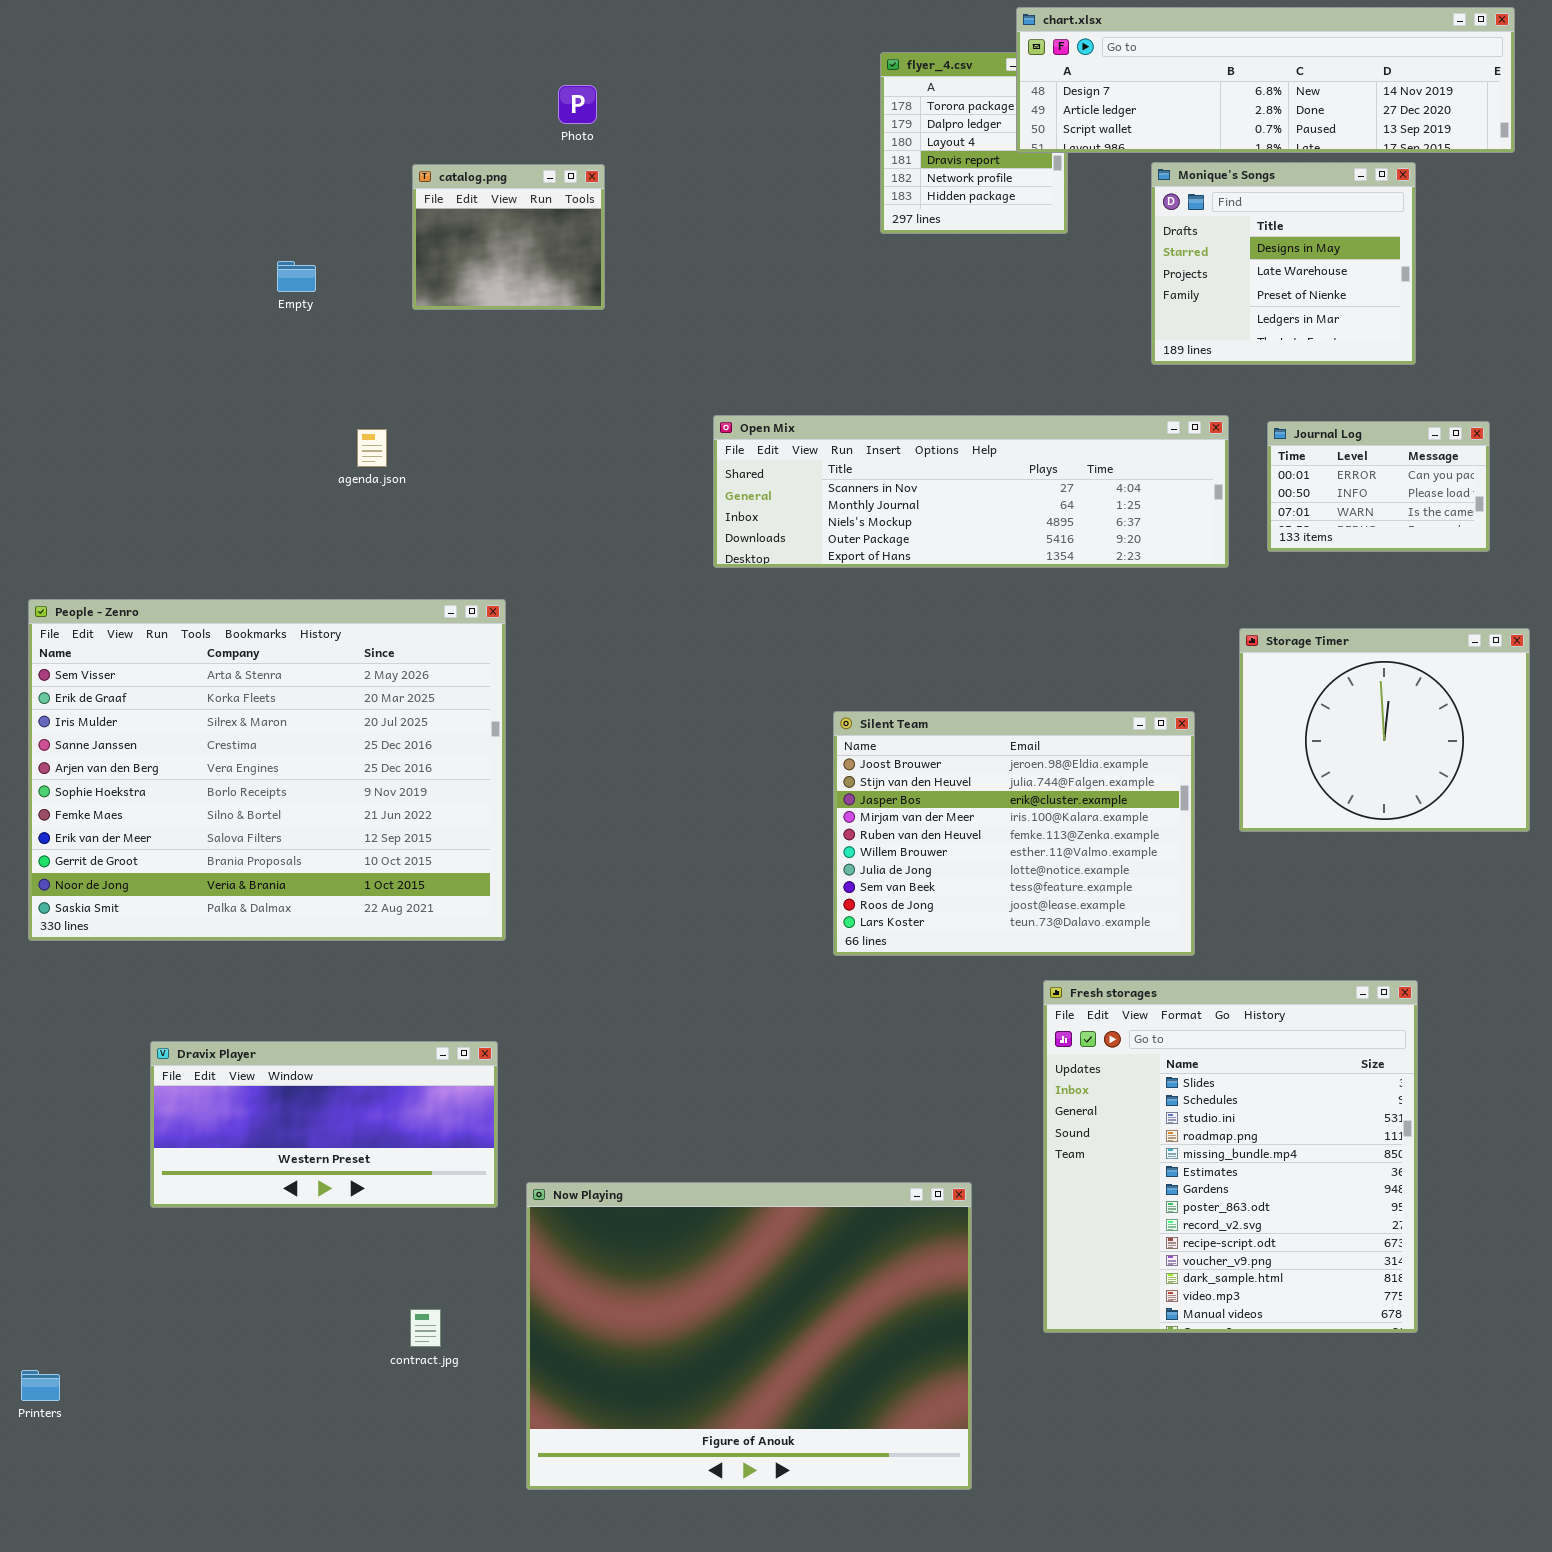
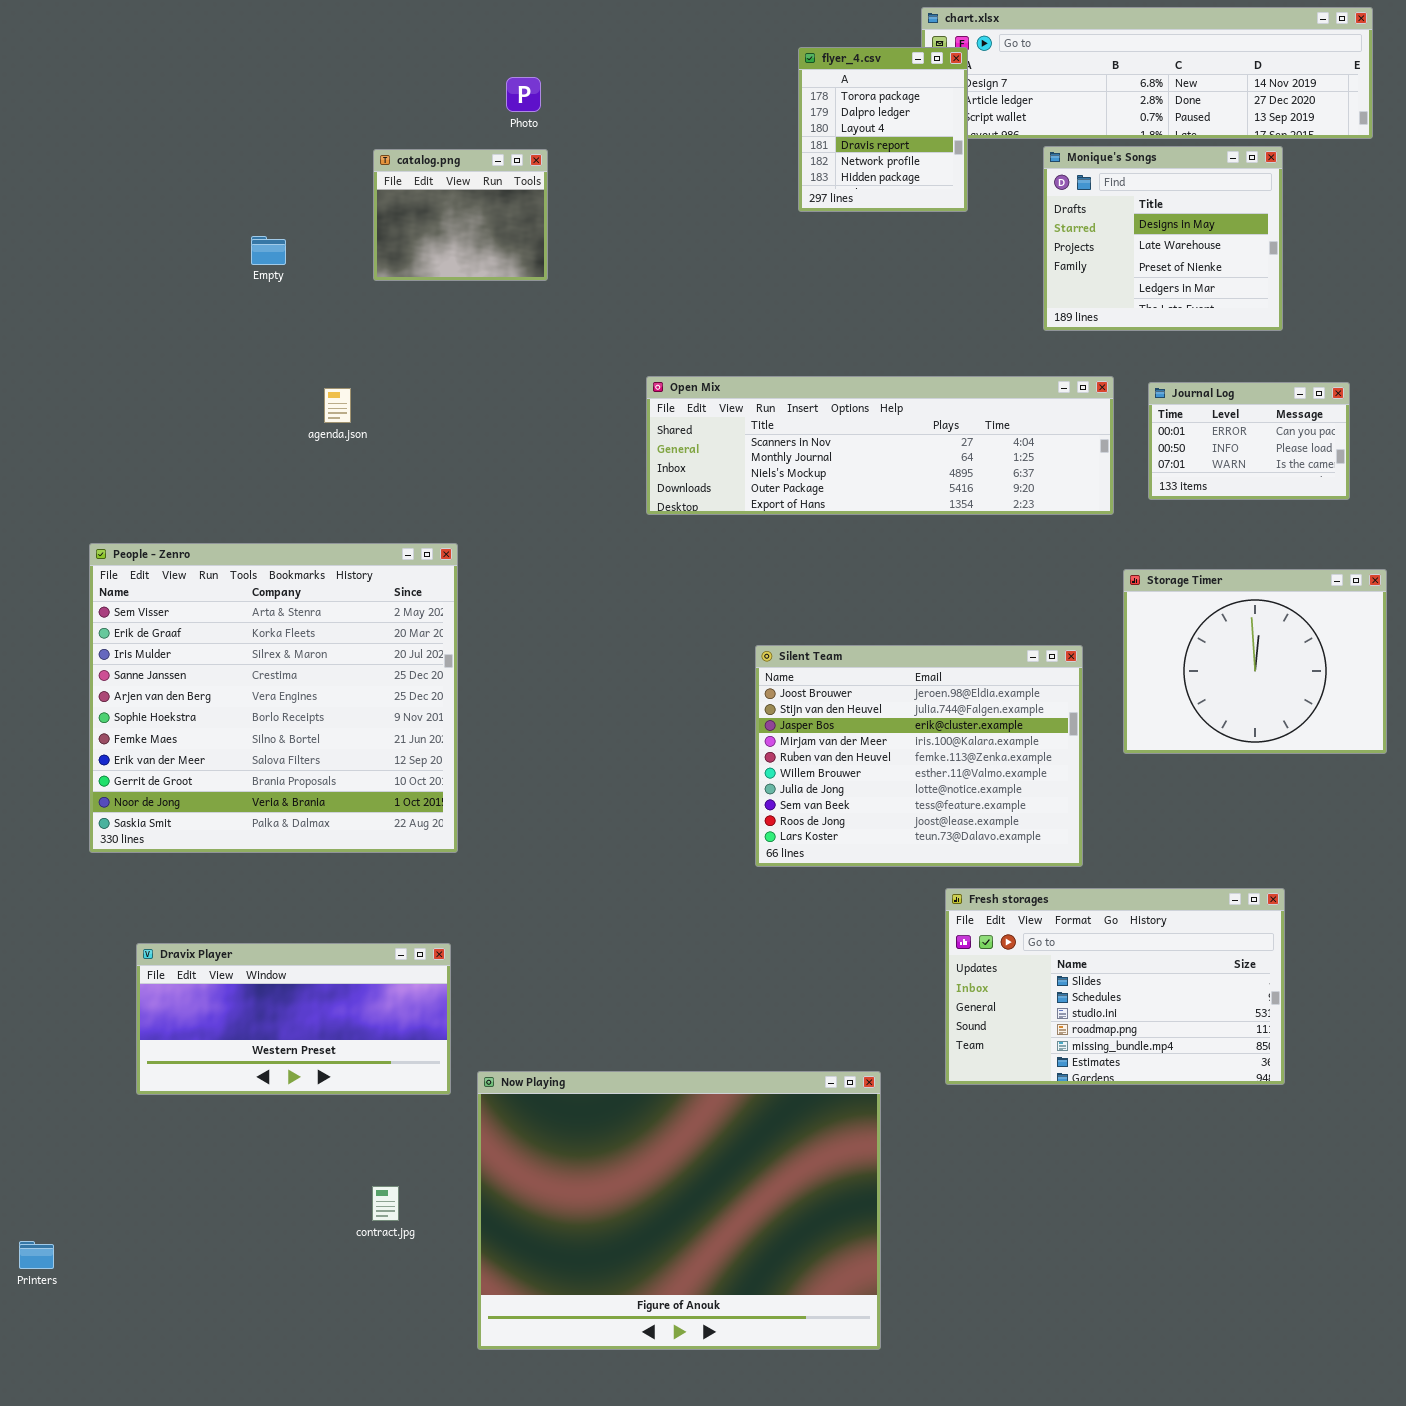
flyer_4.csv: [880,52,1068,234] -> [798,47,968,212], raised
People - Zenro: [28,599,506,941] -> [89,543,458,853], resized
Fresh storages: [1043,980,1418,1333] -> [945,888,1285,1085], resized

